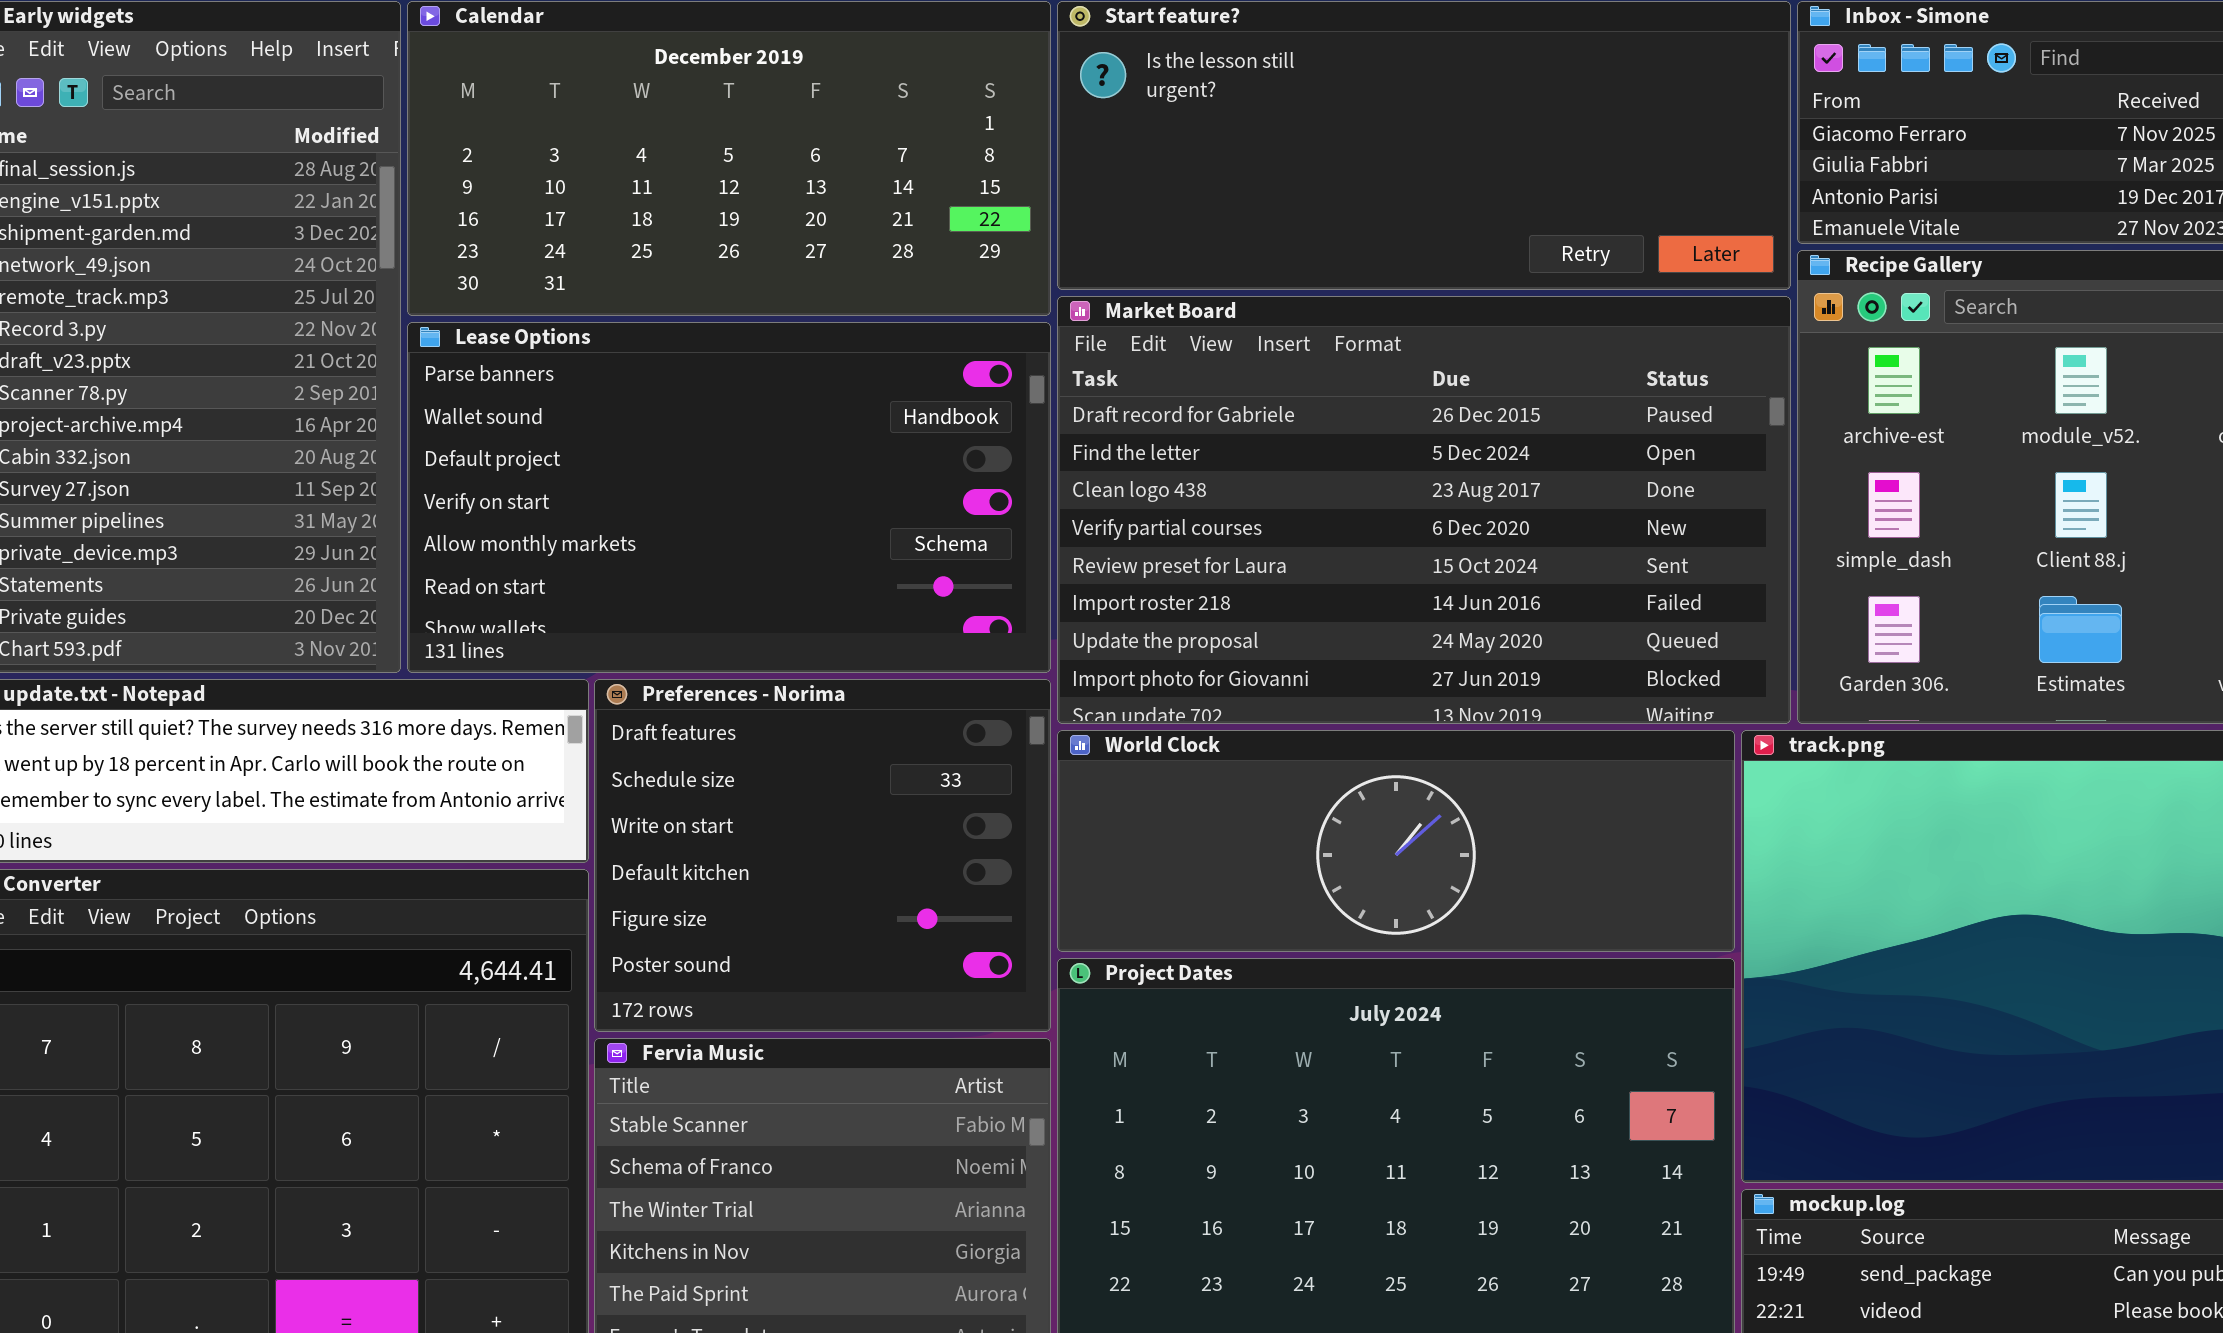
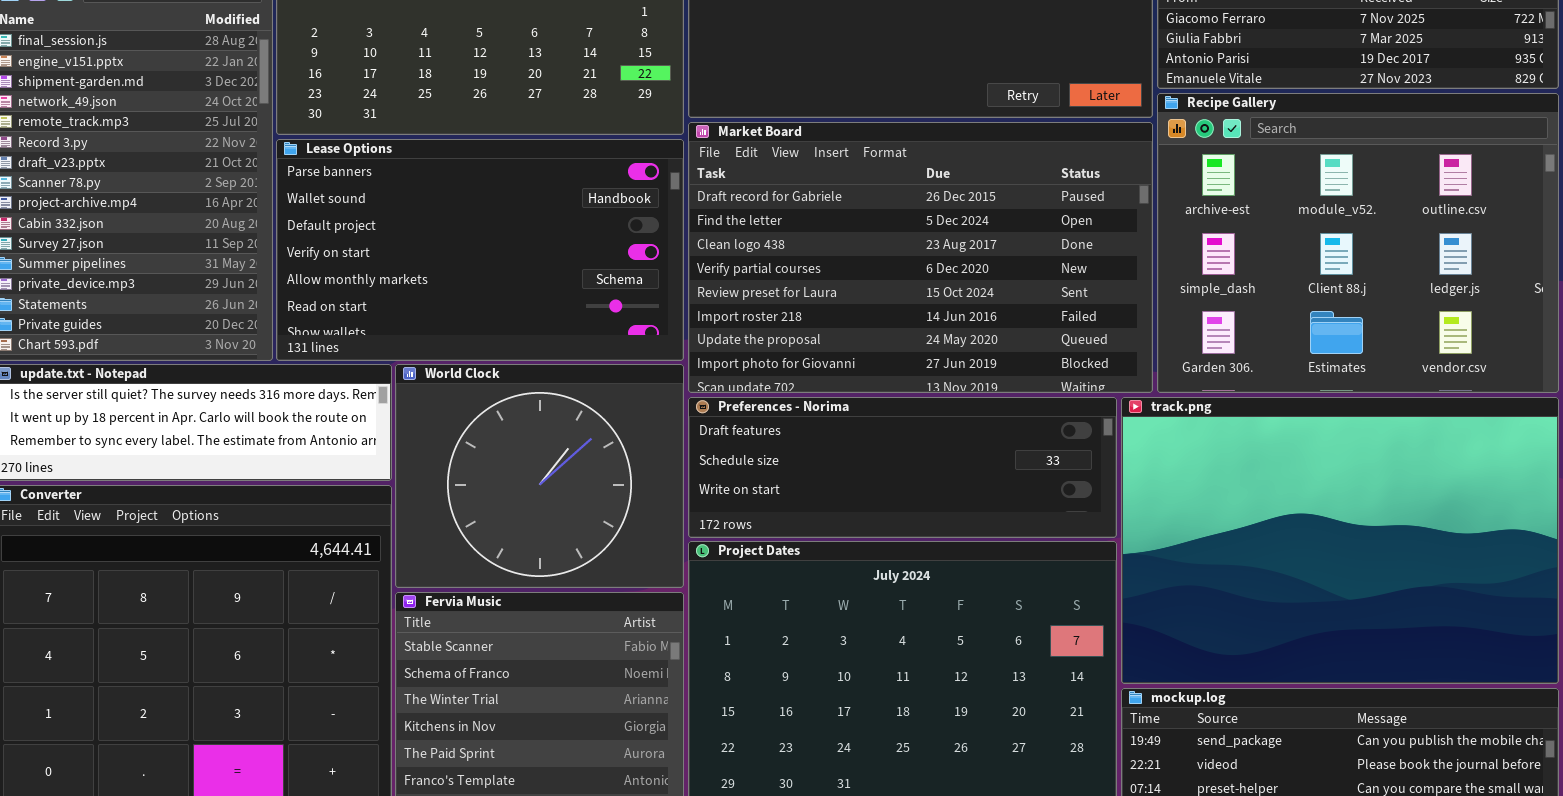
Preferences - Norima: [594,679,1051,1032] -> [688,397,1117,538], moved, resized
World Clock: [1057,730,1735,952] -> [395,364,684,588], moved, resized

